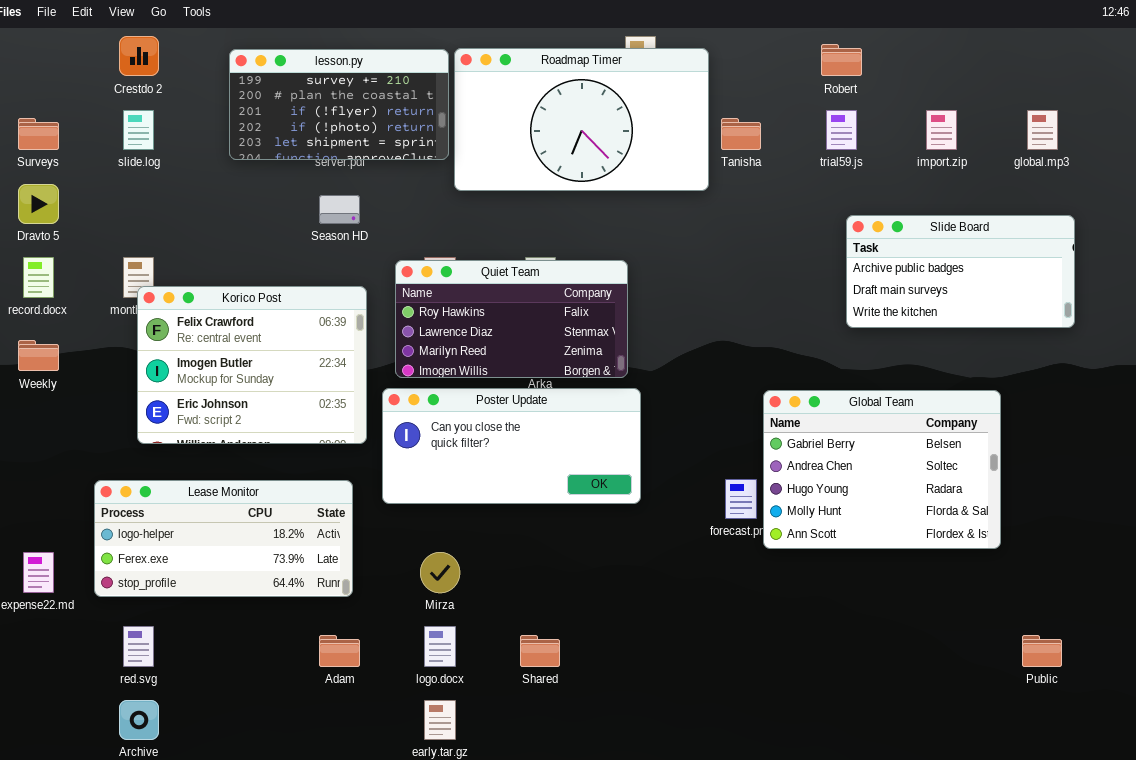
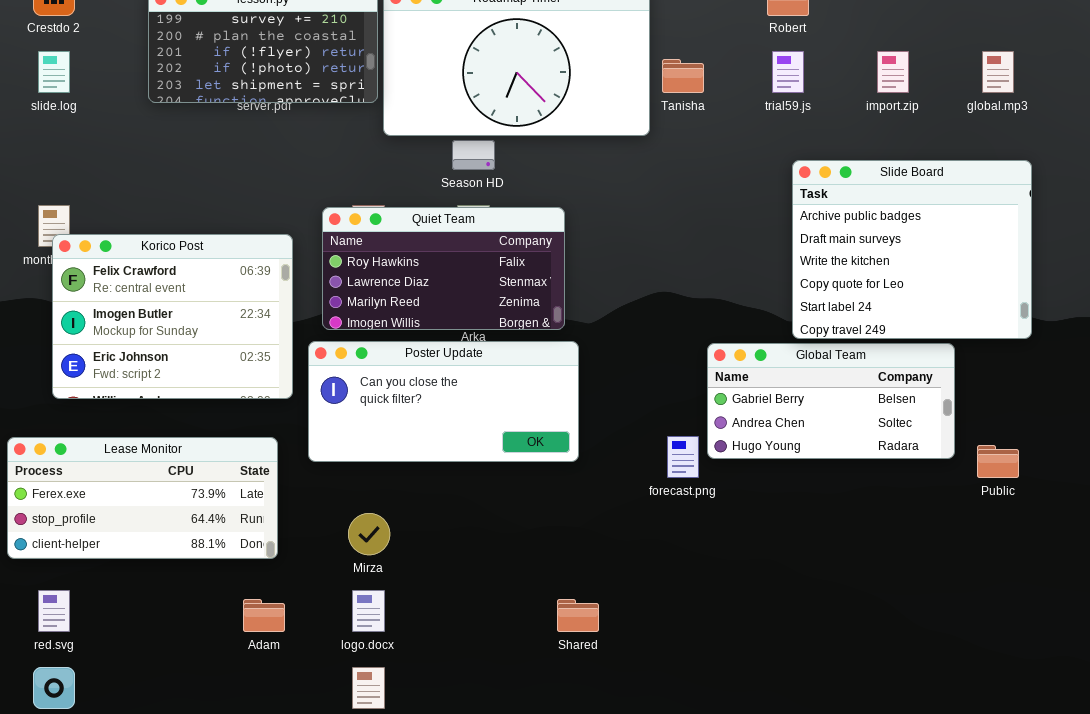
Season HD: [319,195,360,224] -> [452,140,495,170], moved
Slide Board: [846,215,1075,328] -> [792,160,1032,339], resized
Global Team: [763,390,1001,549] -> [707,343,955,459], resized
Lease Monitor: [94,480,353,597] -> [7,437,278,559], scrolled down 1 row
Shared: [520,635,560,667] -> [557,599,599,632], moved
Public: [1022,635,1062,667] -> [977,445,1019,478], moved

